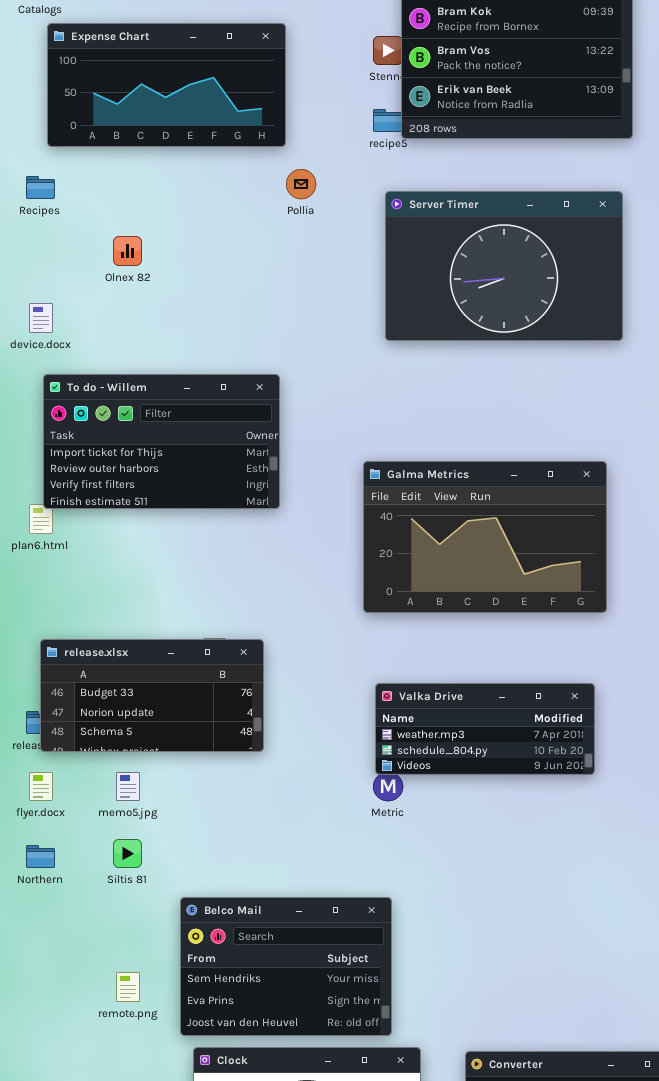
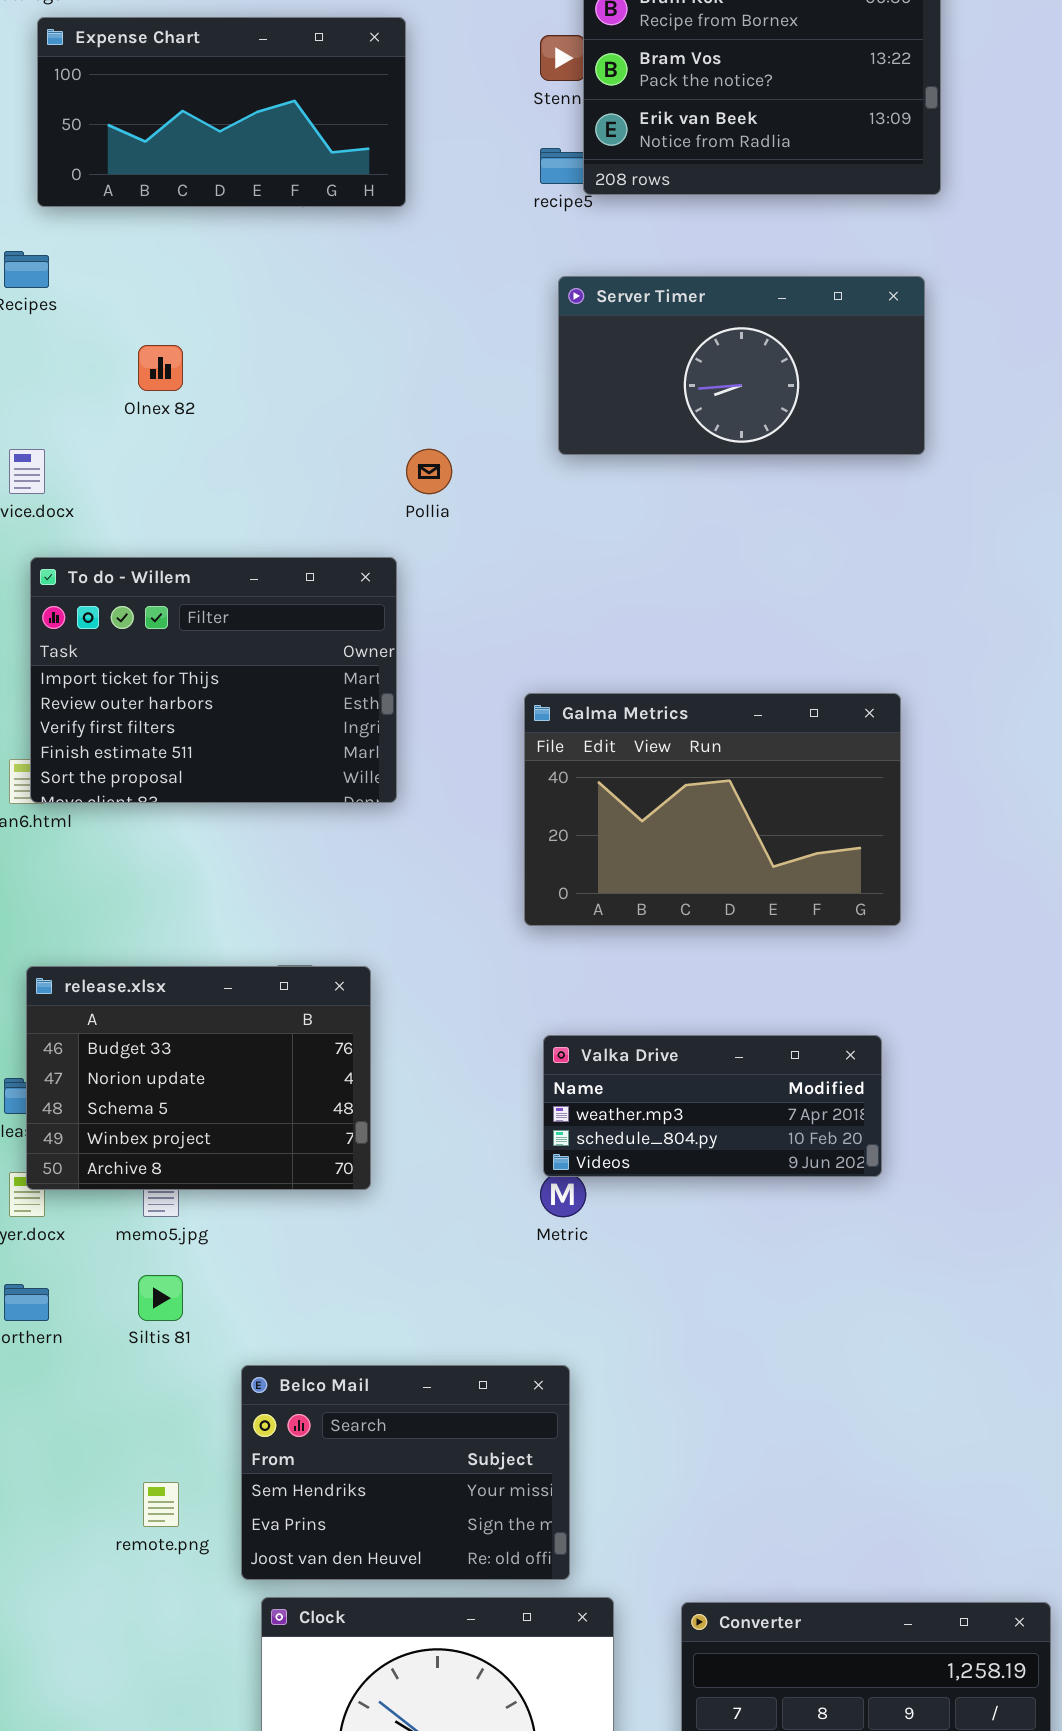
Pollia: [286,169,316,199] -> [406,449,452,494], moved
Server Timer: [385,191,623,341] -> [558,276,925,455], resized
To do - Willem: [43,374,280,509] -> [30,557,397,803], resized
release.xlsx: [40,639,264,752] -> [26,966,371,1190], resized

